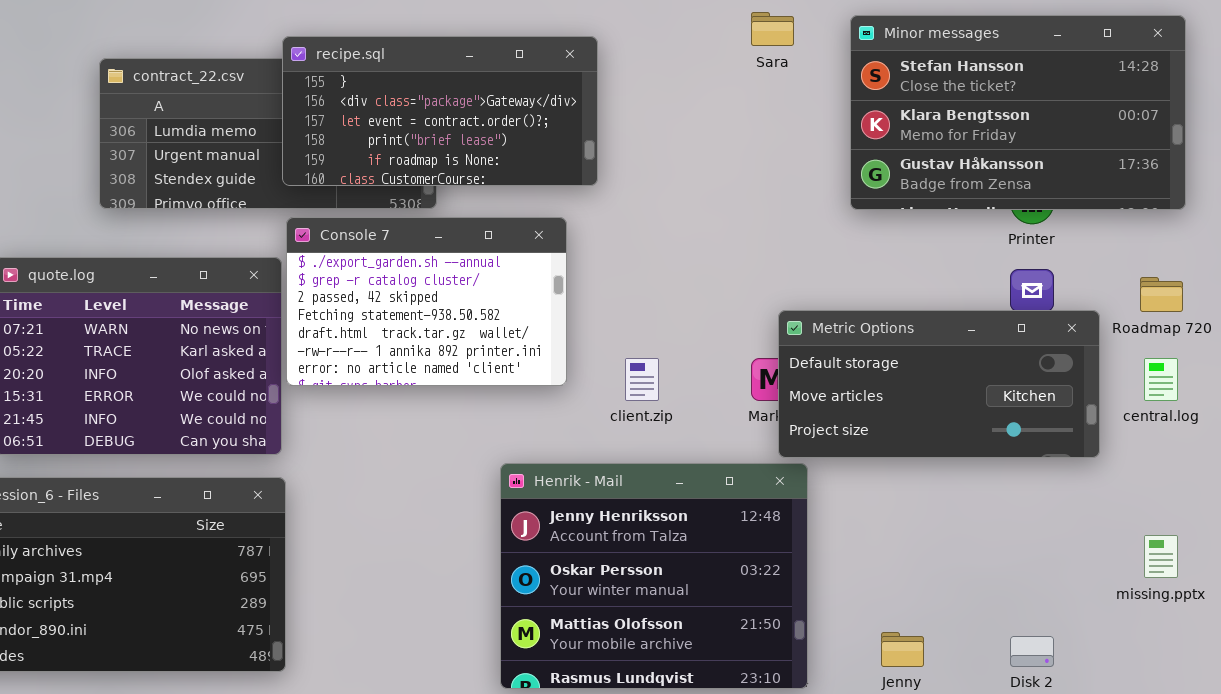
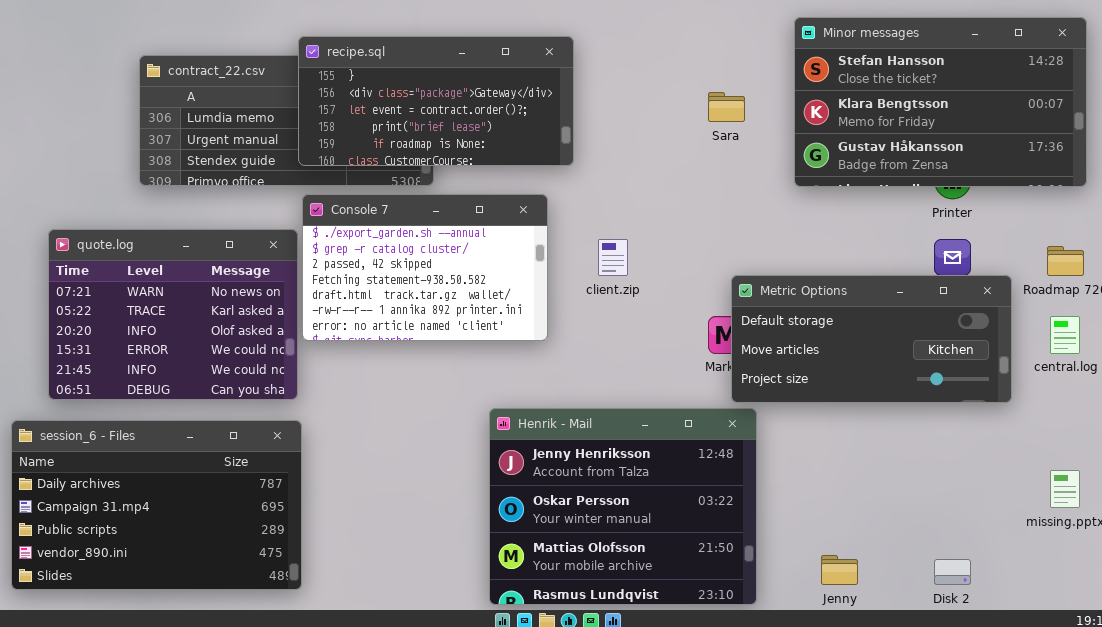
Sara: [751,12,794,46] -> [708,92,745,122], moved
client.zip: [625,358,659,401] -> [598,239,628,276], moved

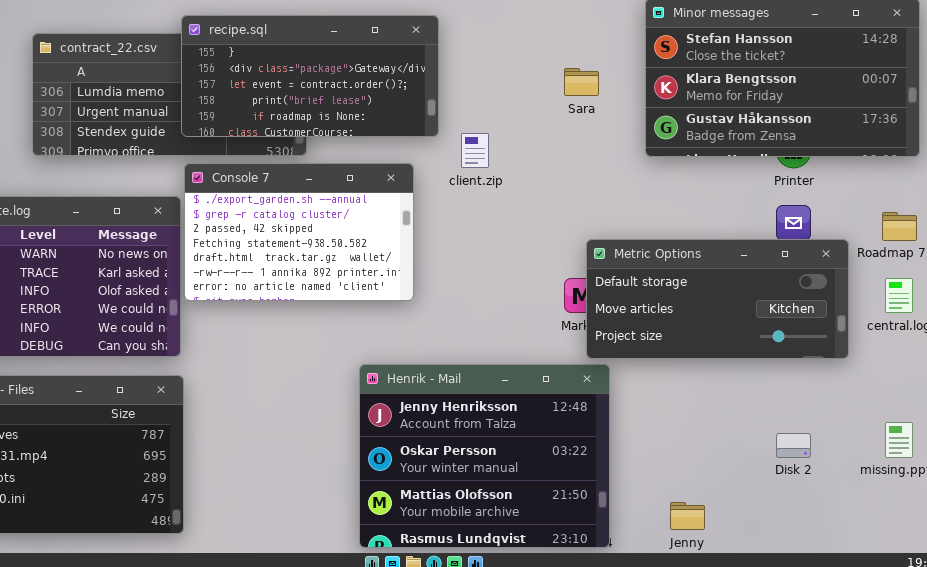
client.zip: [598,239,628,276] -> [461,133,489,168], moved
Disk 2: [934,559,971,585] -> [776,433,811,458], moved

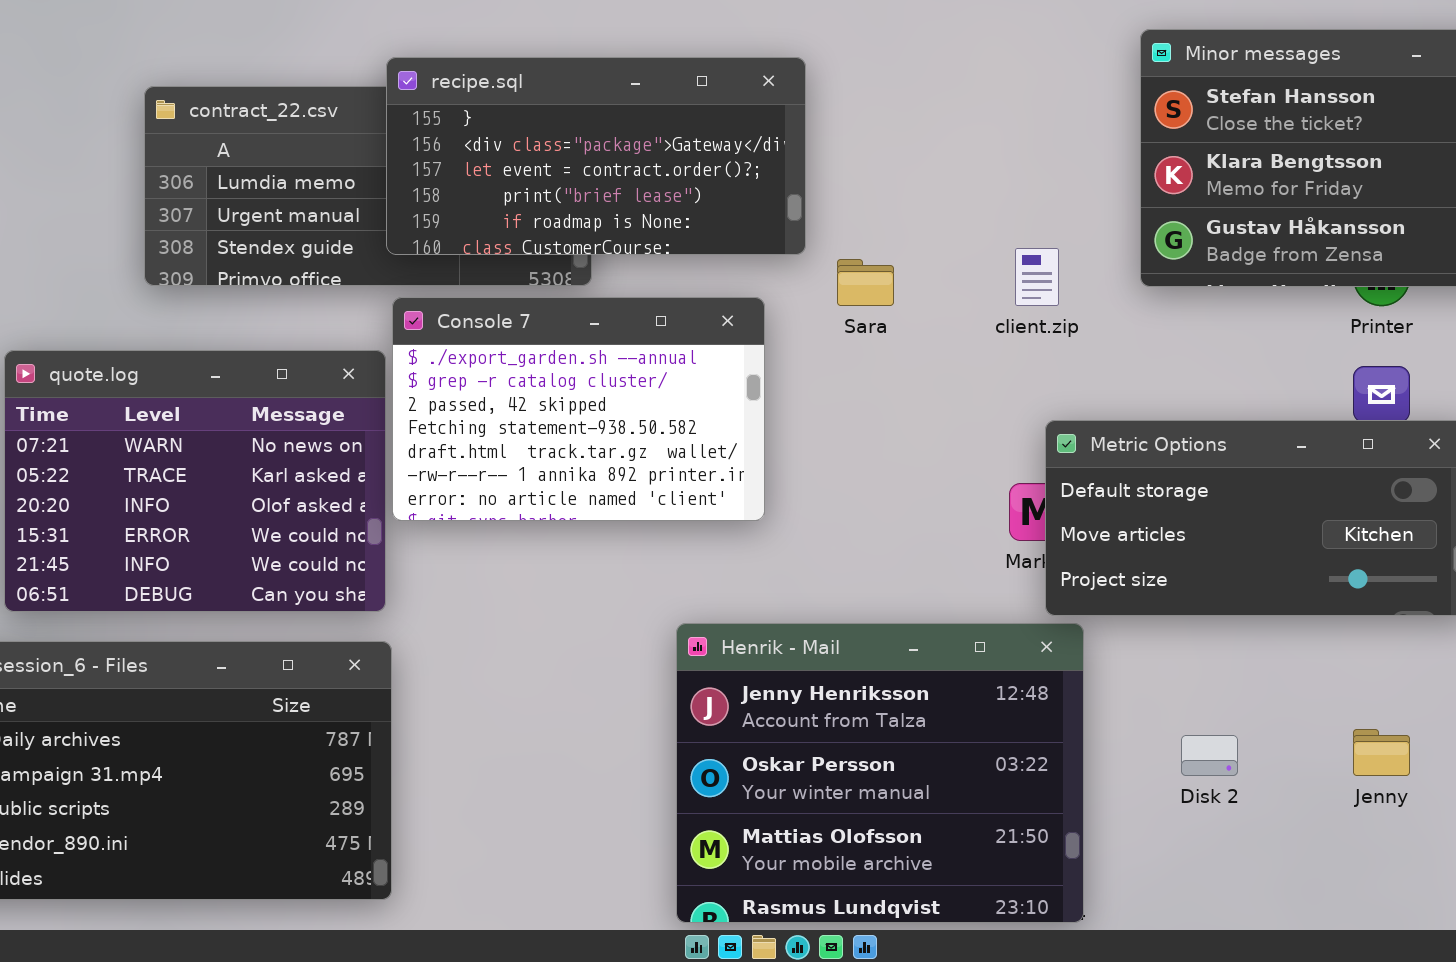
Sara: [564,68,599,96] -> [837,259,894,306], moved
client.zip: [461,133,489,168] -> [1015,248,1059,306], moved
Disk 2: [776,433,811,458] -> [1181,735,1238,776], moved
Jenny: [670,502,705,530] -> [1353,729,1410,776], moved

